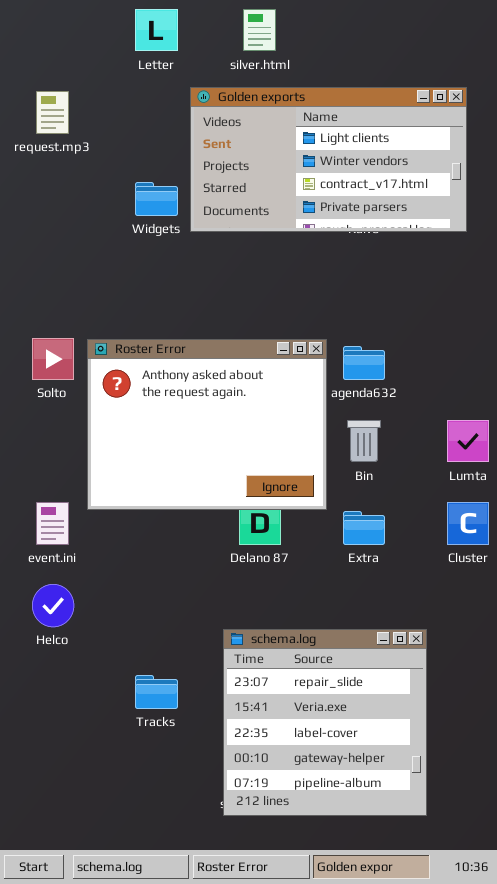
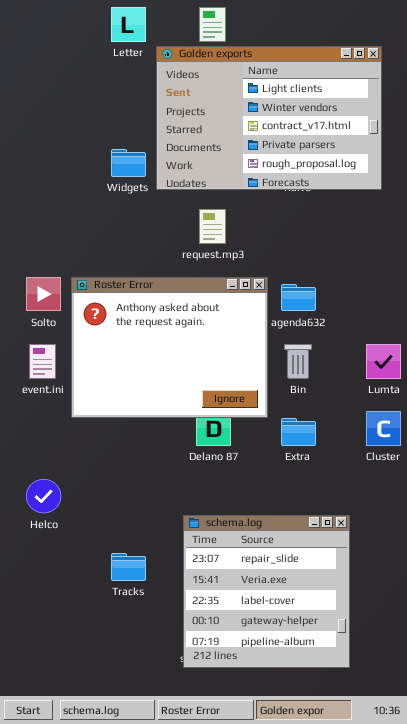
Golden exports: [190,87,467,232] -> [156,46,382,190], resized
request.mp3: [36,91,69,134] -> [199,209,226,244], moved
event.ini: [36,502,69,545] -> [29,344,56,379], moved

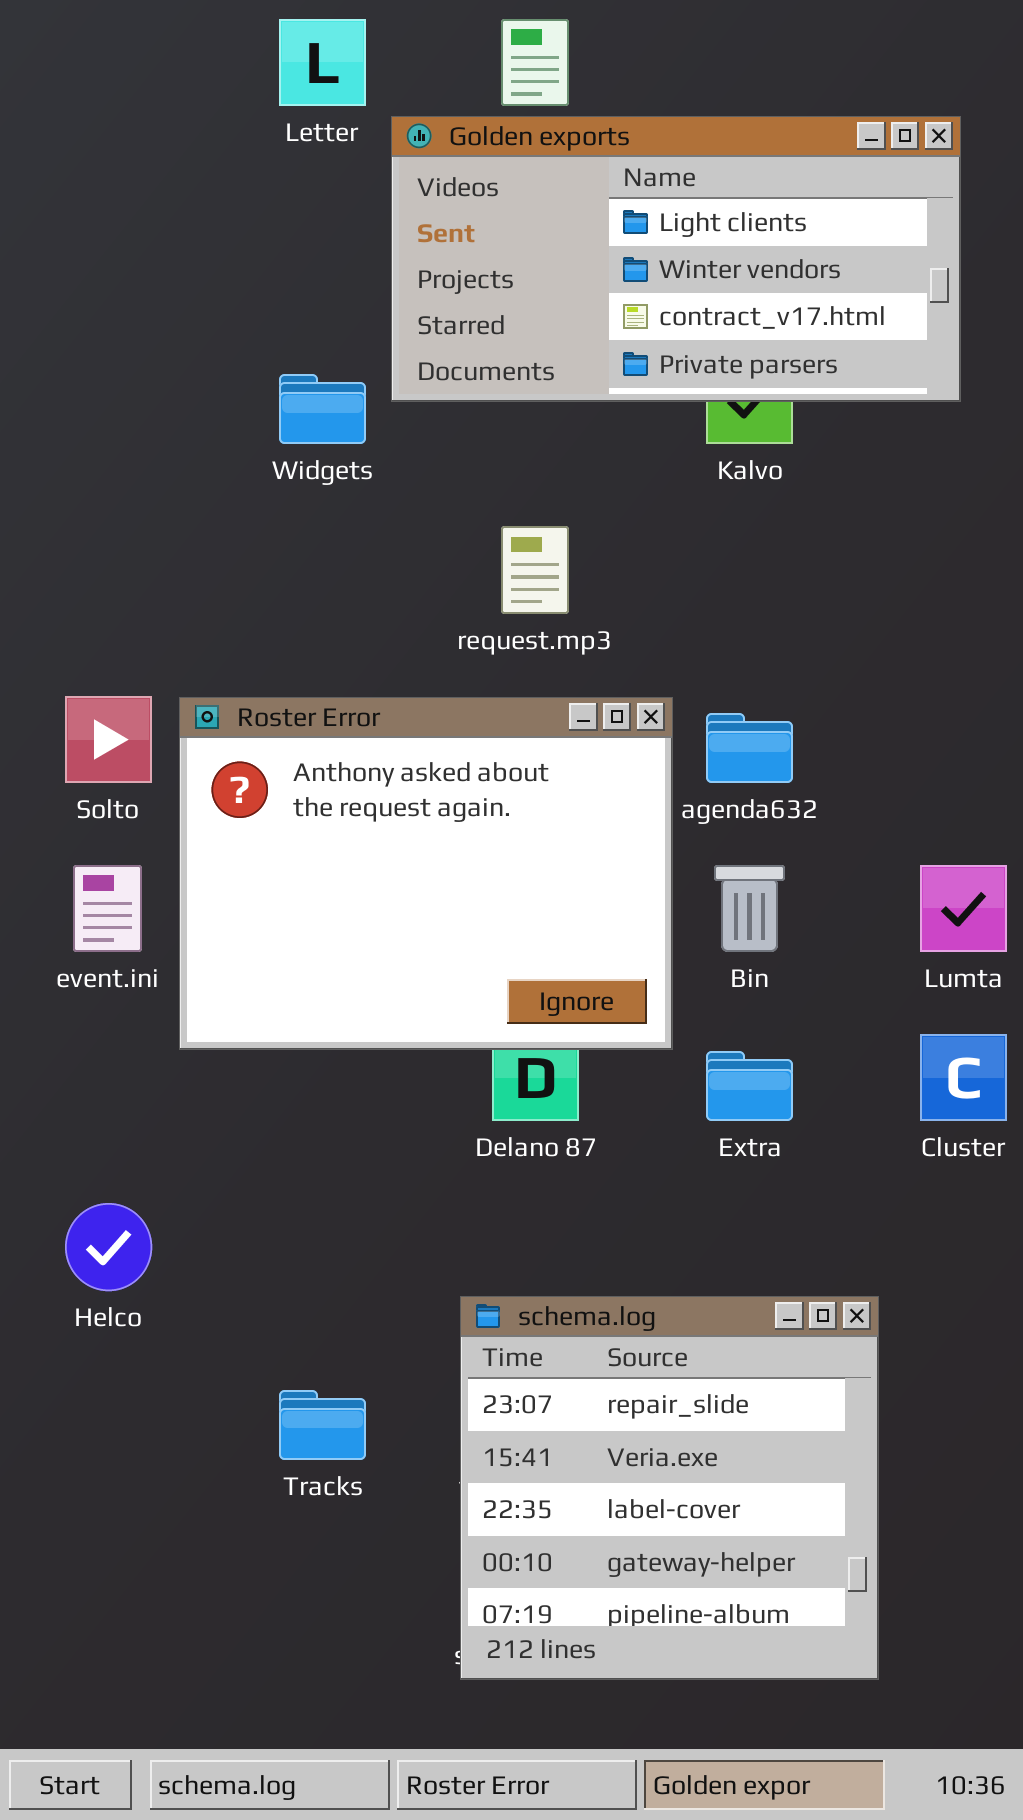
Golden exports: [156,46,382,190] -> [391,116,961,402], resized

